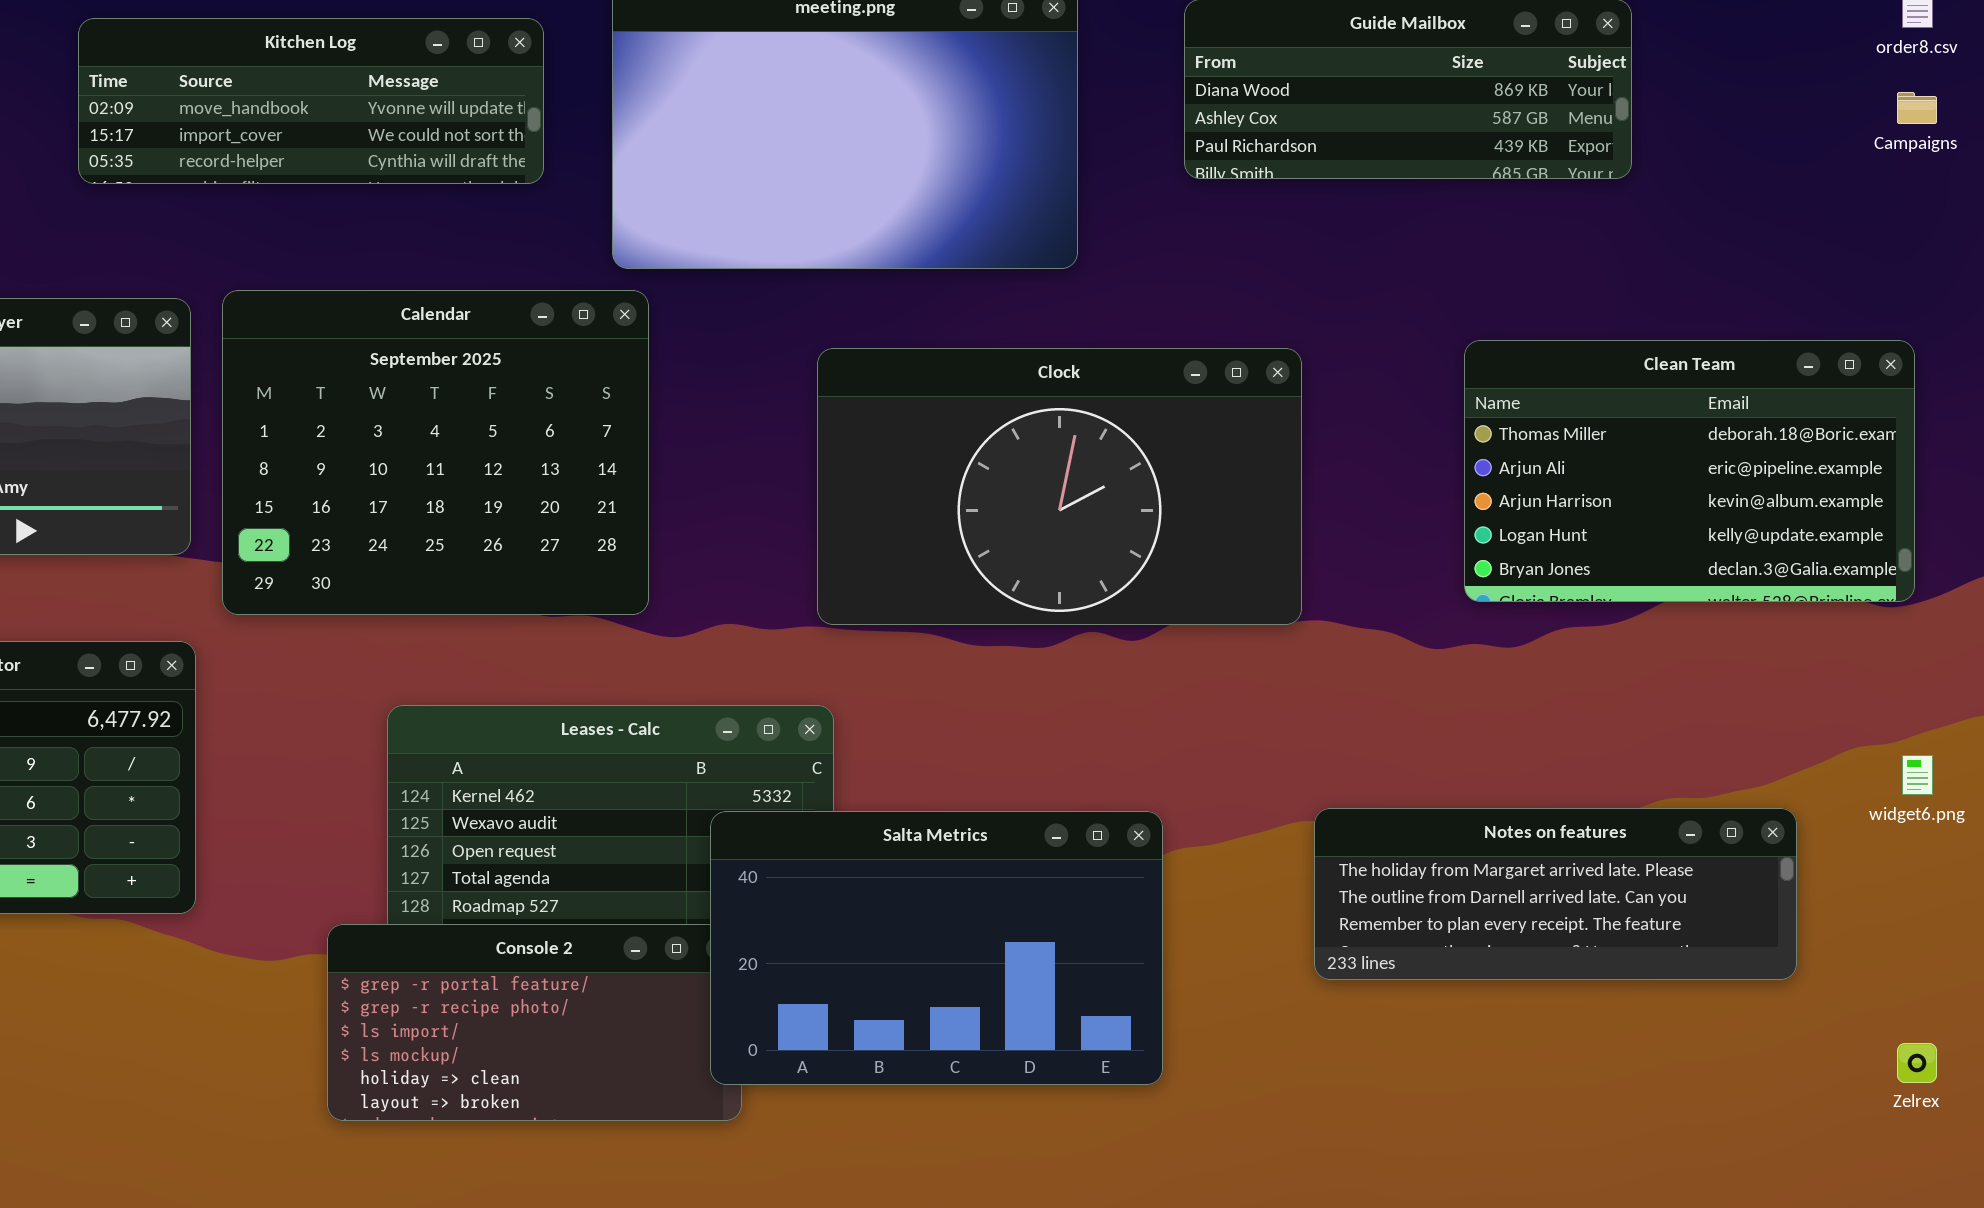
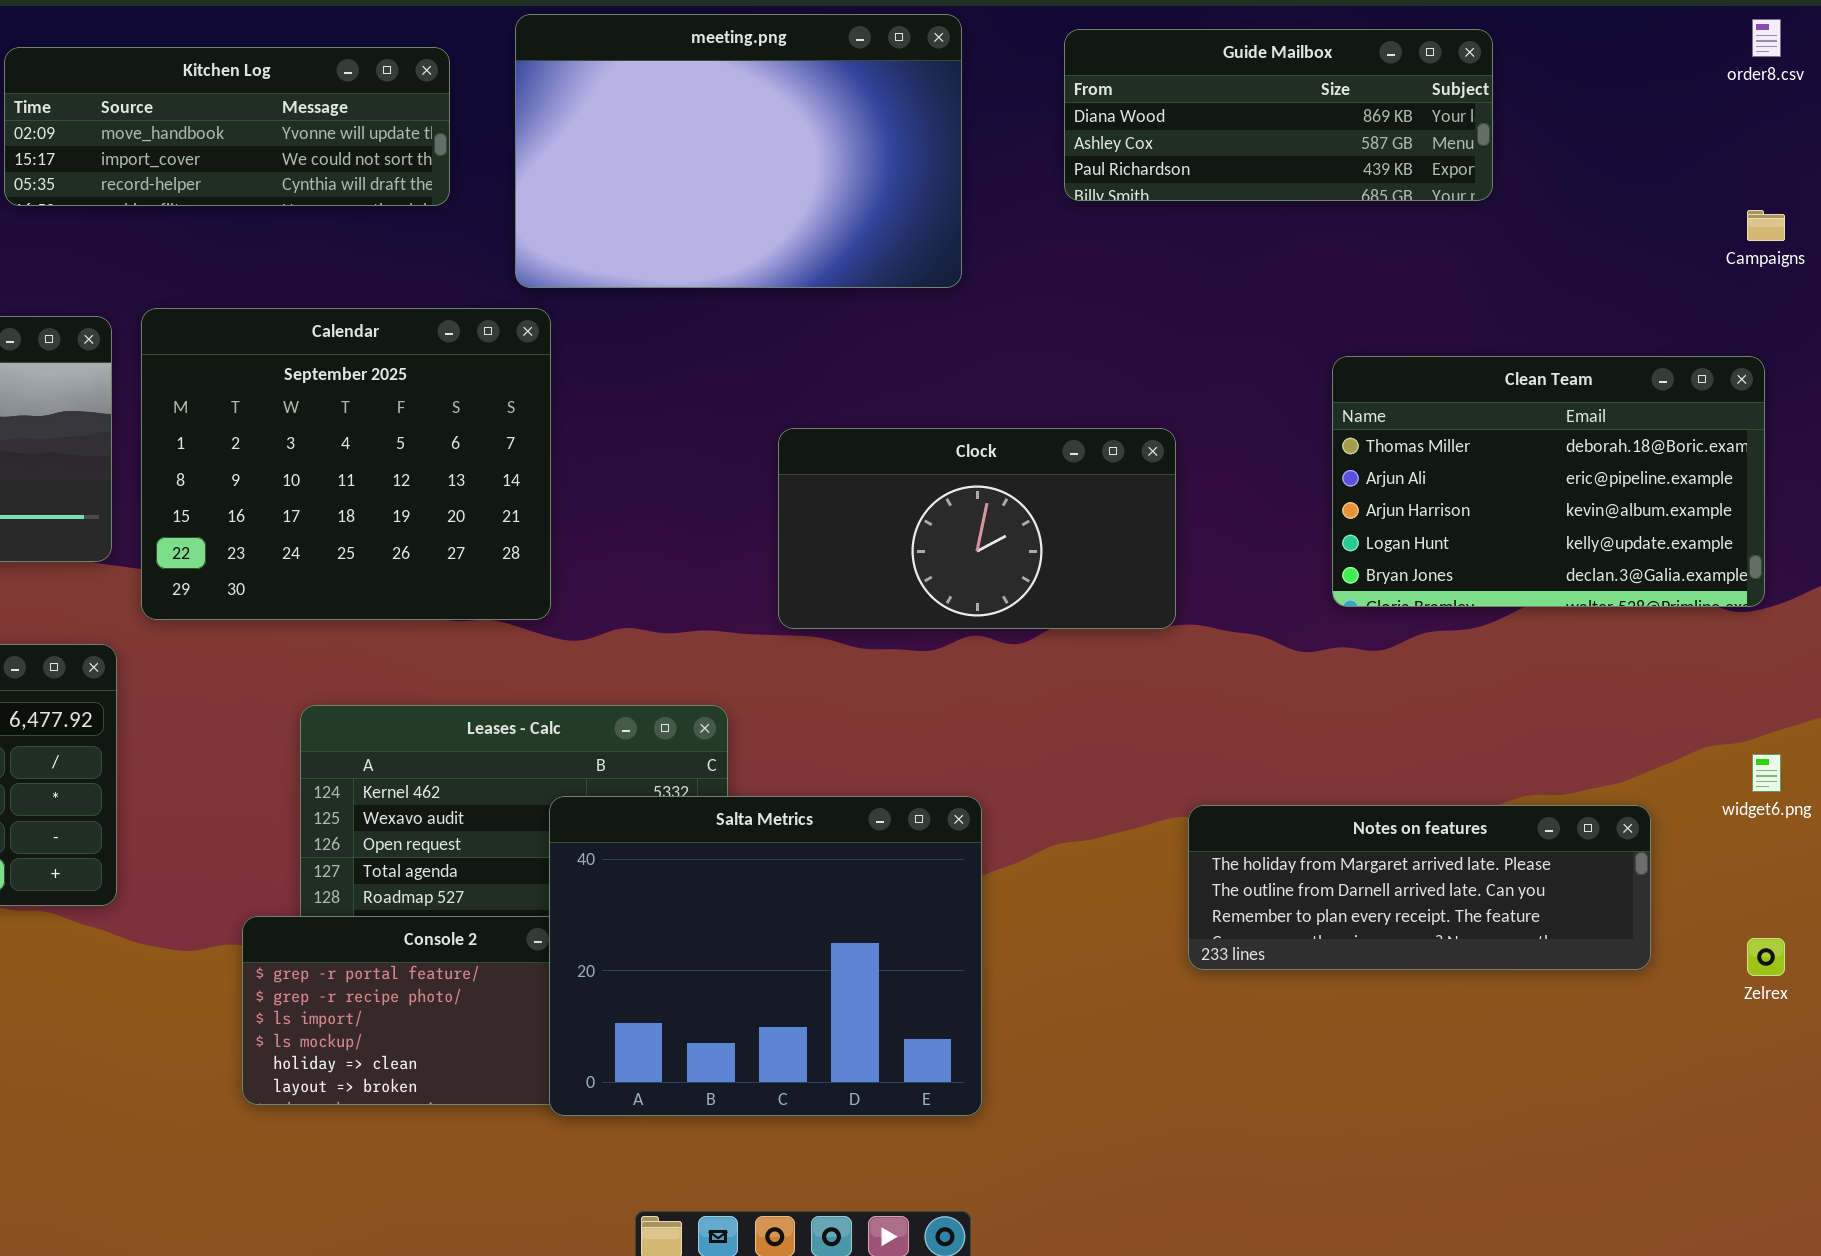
Campaigns: [1897,92,1937,124] -> [1747,210,1785,241], moved
Clock: [817,348,1302,625] -> [778,428,1176,629], resized
Salta Metrics: [710,811,1163,1085] -> [549,796,982,1116], moved, resized
Zelrex: [1897,1043,1937,1083] -> [1747,938,1785,976], moved

